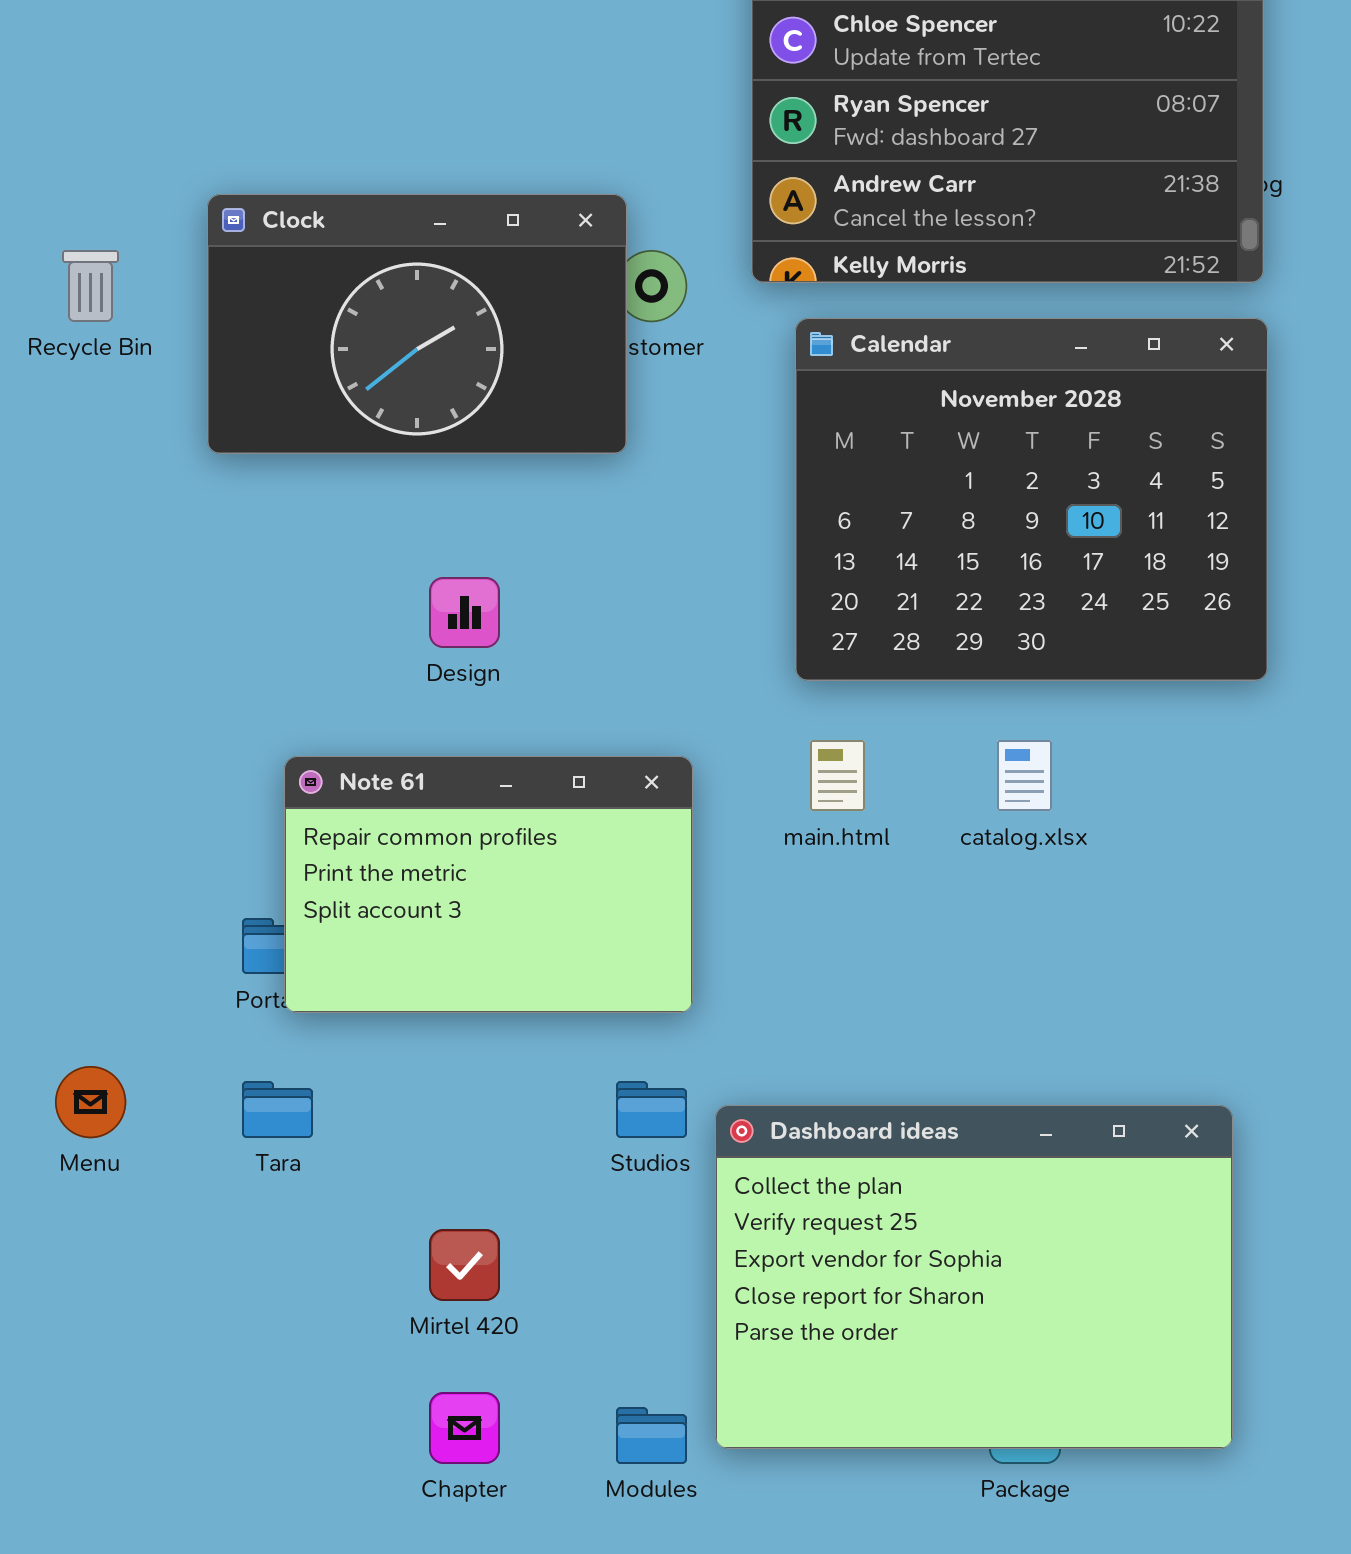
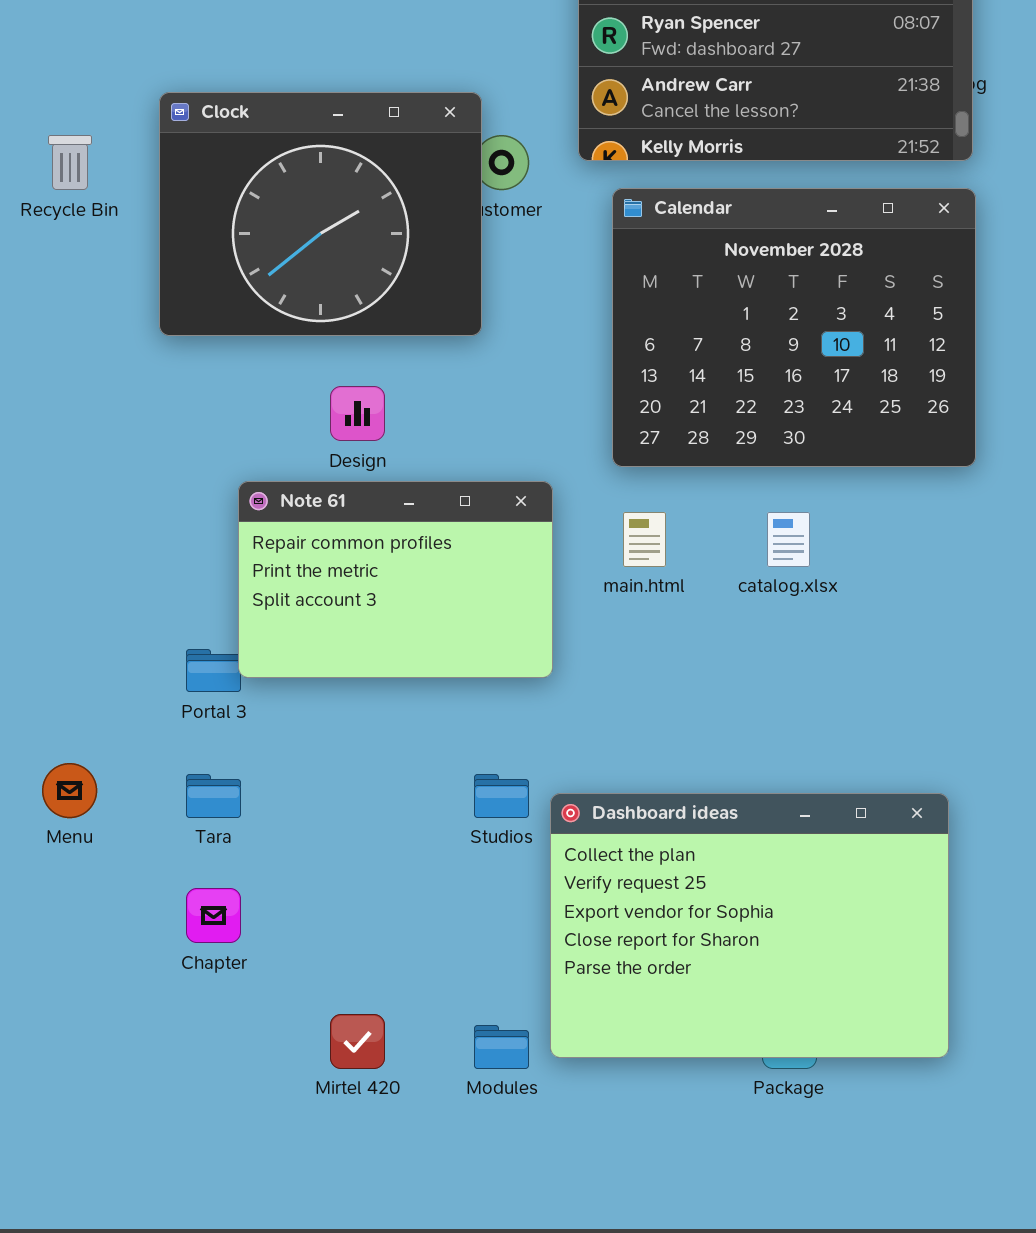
Clock: [207,194,627,454] -> [159,92,482,336], resized
Note 61: [284,756,693,1013] -> [238,481,553,678], moved
Mirtel 420: [429,1229,500,1301] -> [330,1014,385,1069], moved
Chapter: [429,1392,500,1464] -> [186,888,241,943], moved

